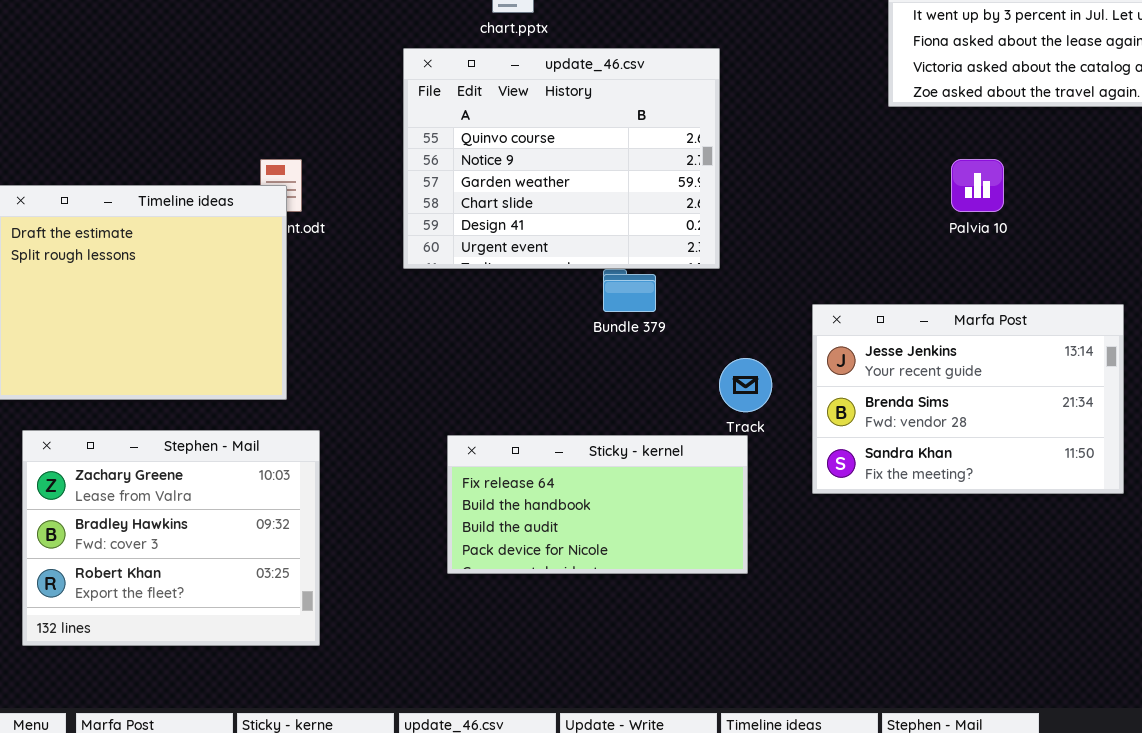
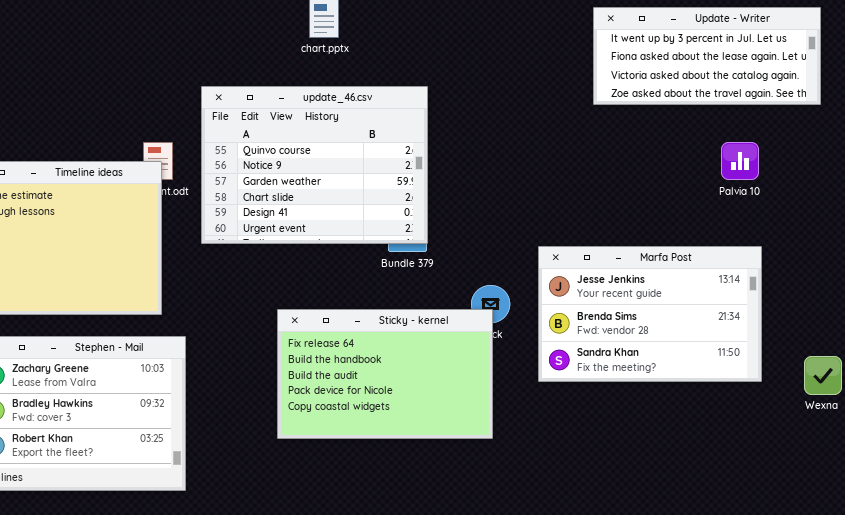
update_46.csv: [403,48,720,269] -> [201,86,428,244], moved
Palvia 10: [951,159,1004,212] -> [721,142,759,180], moved
Sticky - kernel: [447,435,748,574] -> [277,309,493,439], resized

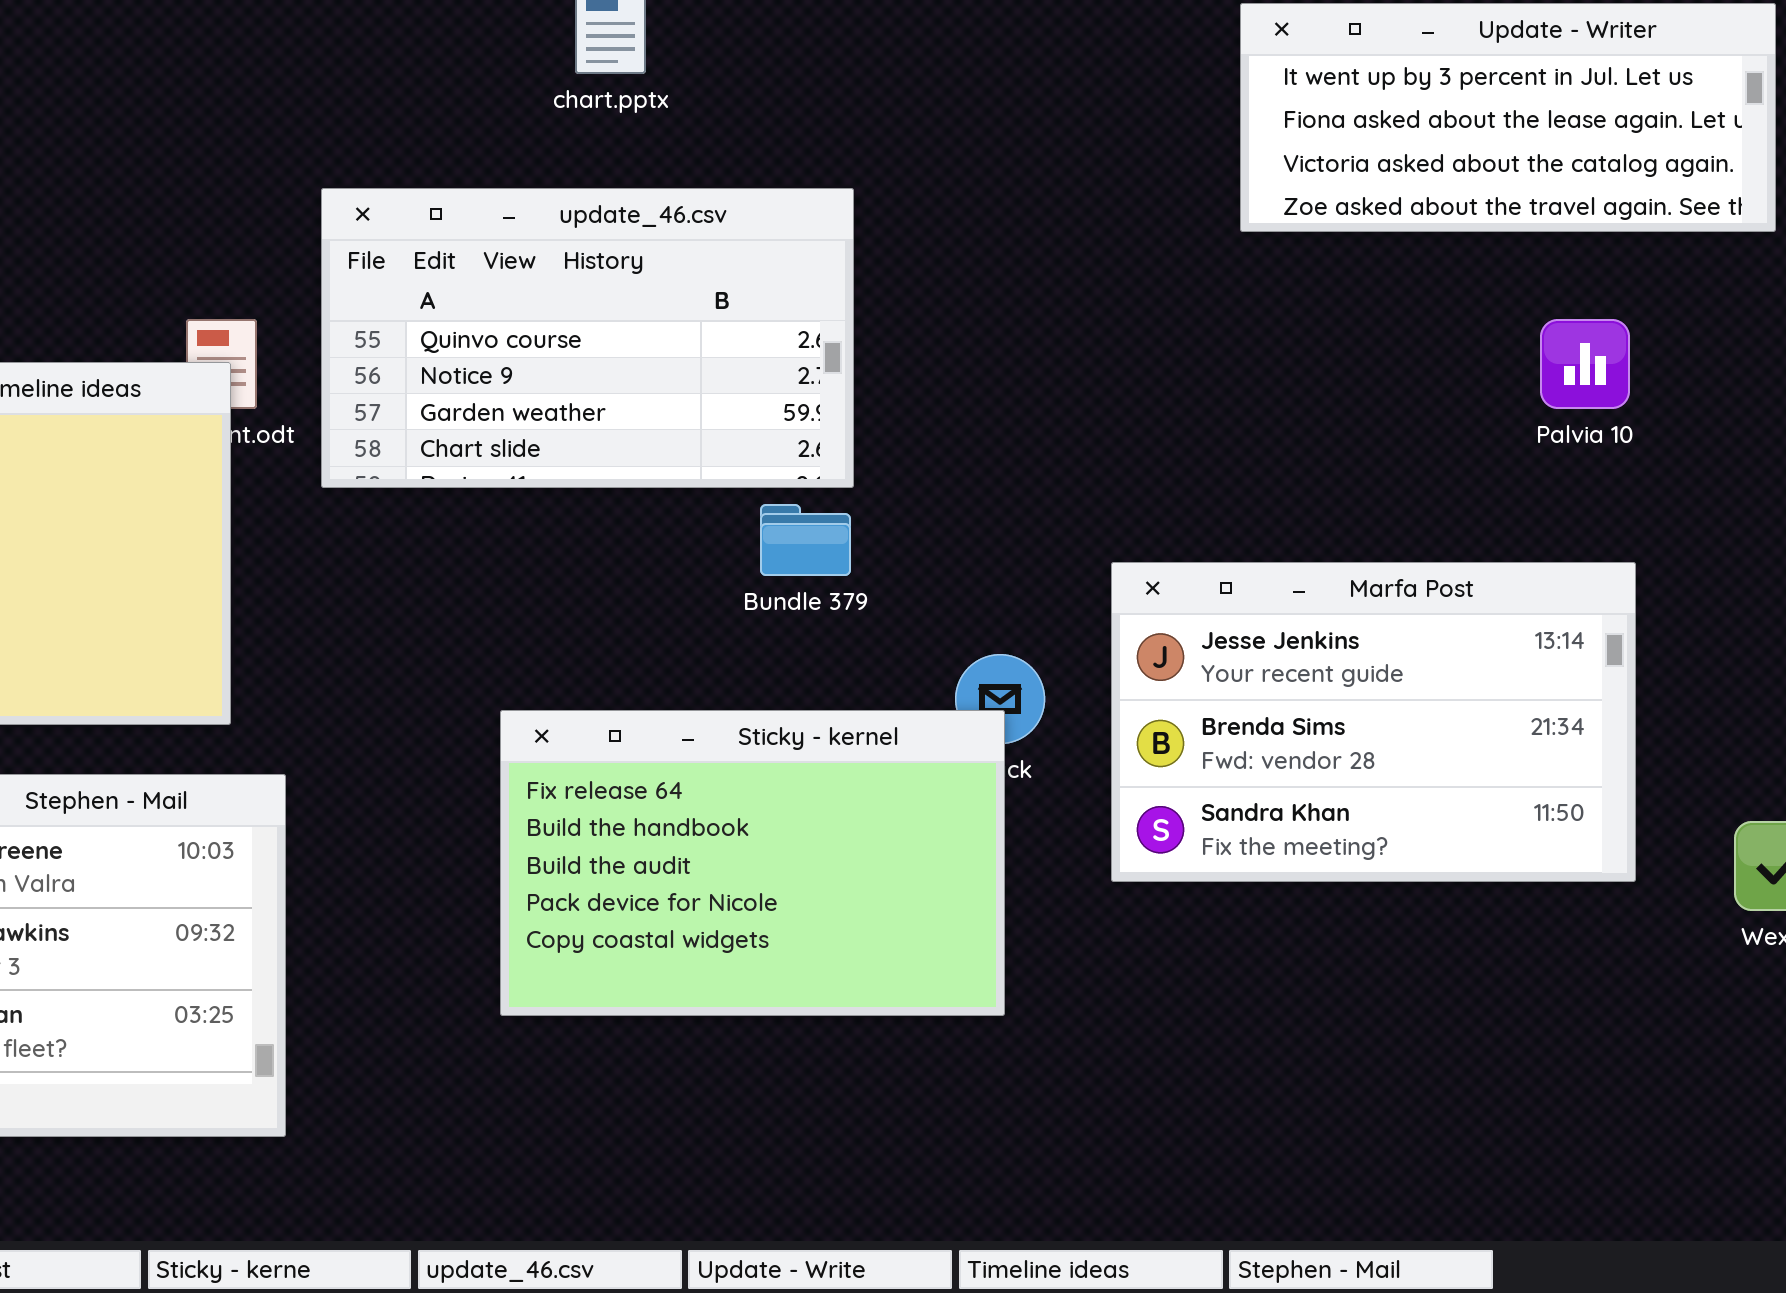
update_46.csv: [201,86,428,244] -> [321,188,854,488], resized

